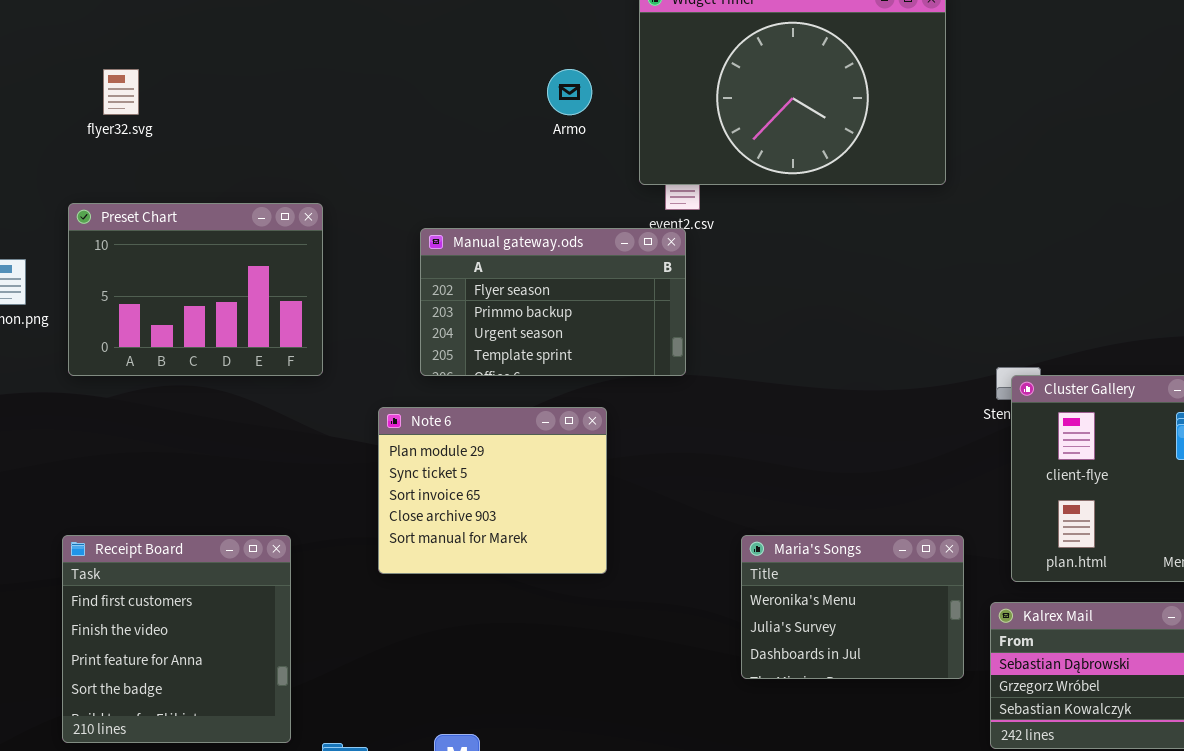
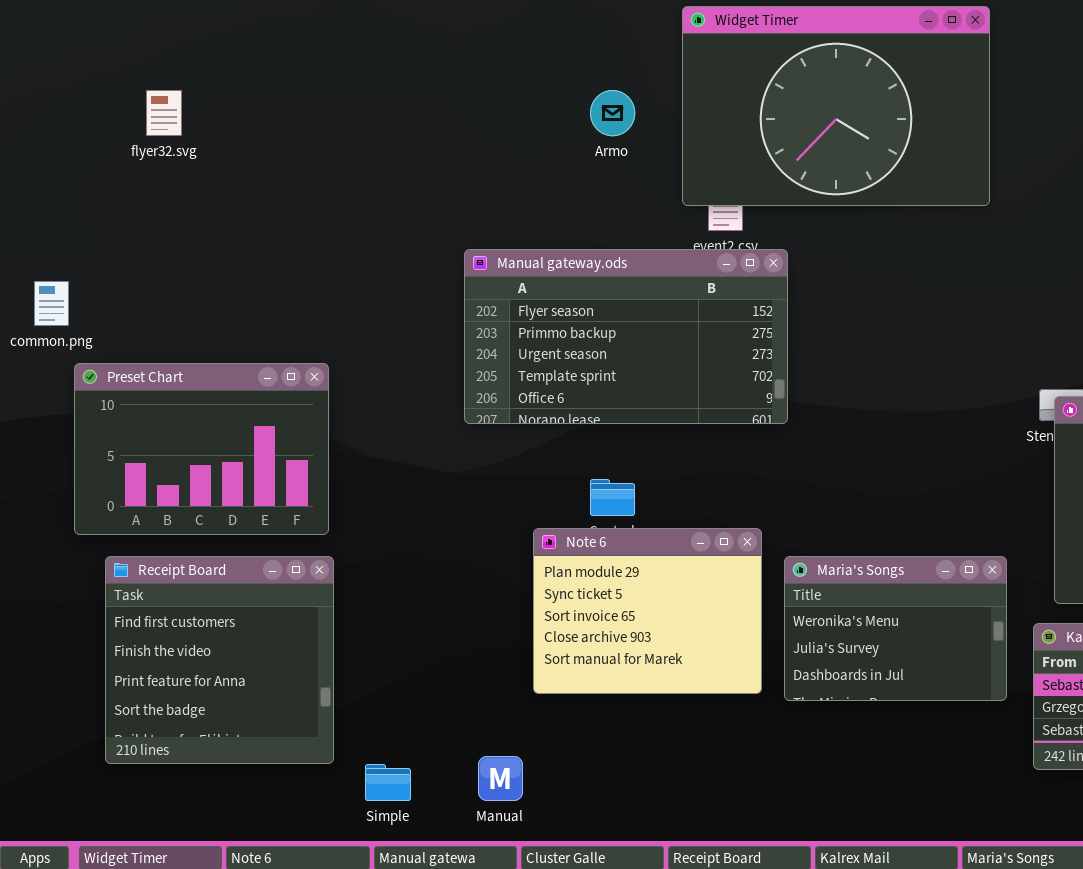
Preset Chart: [68,203,323,376] -> [74,363,329,535], moved
Manual gateway.ods: [420,228,686,376] -> [464,249,788,424], resized
Note 6: [378,407,607,574] -> [533,528,762,694], moved

